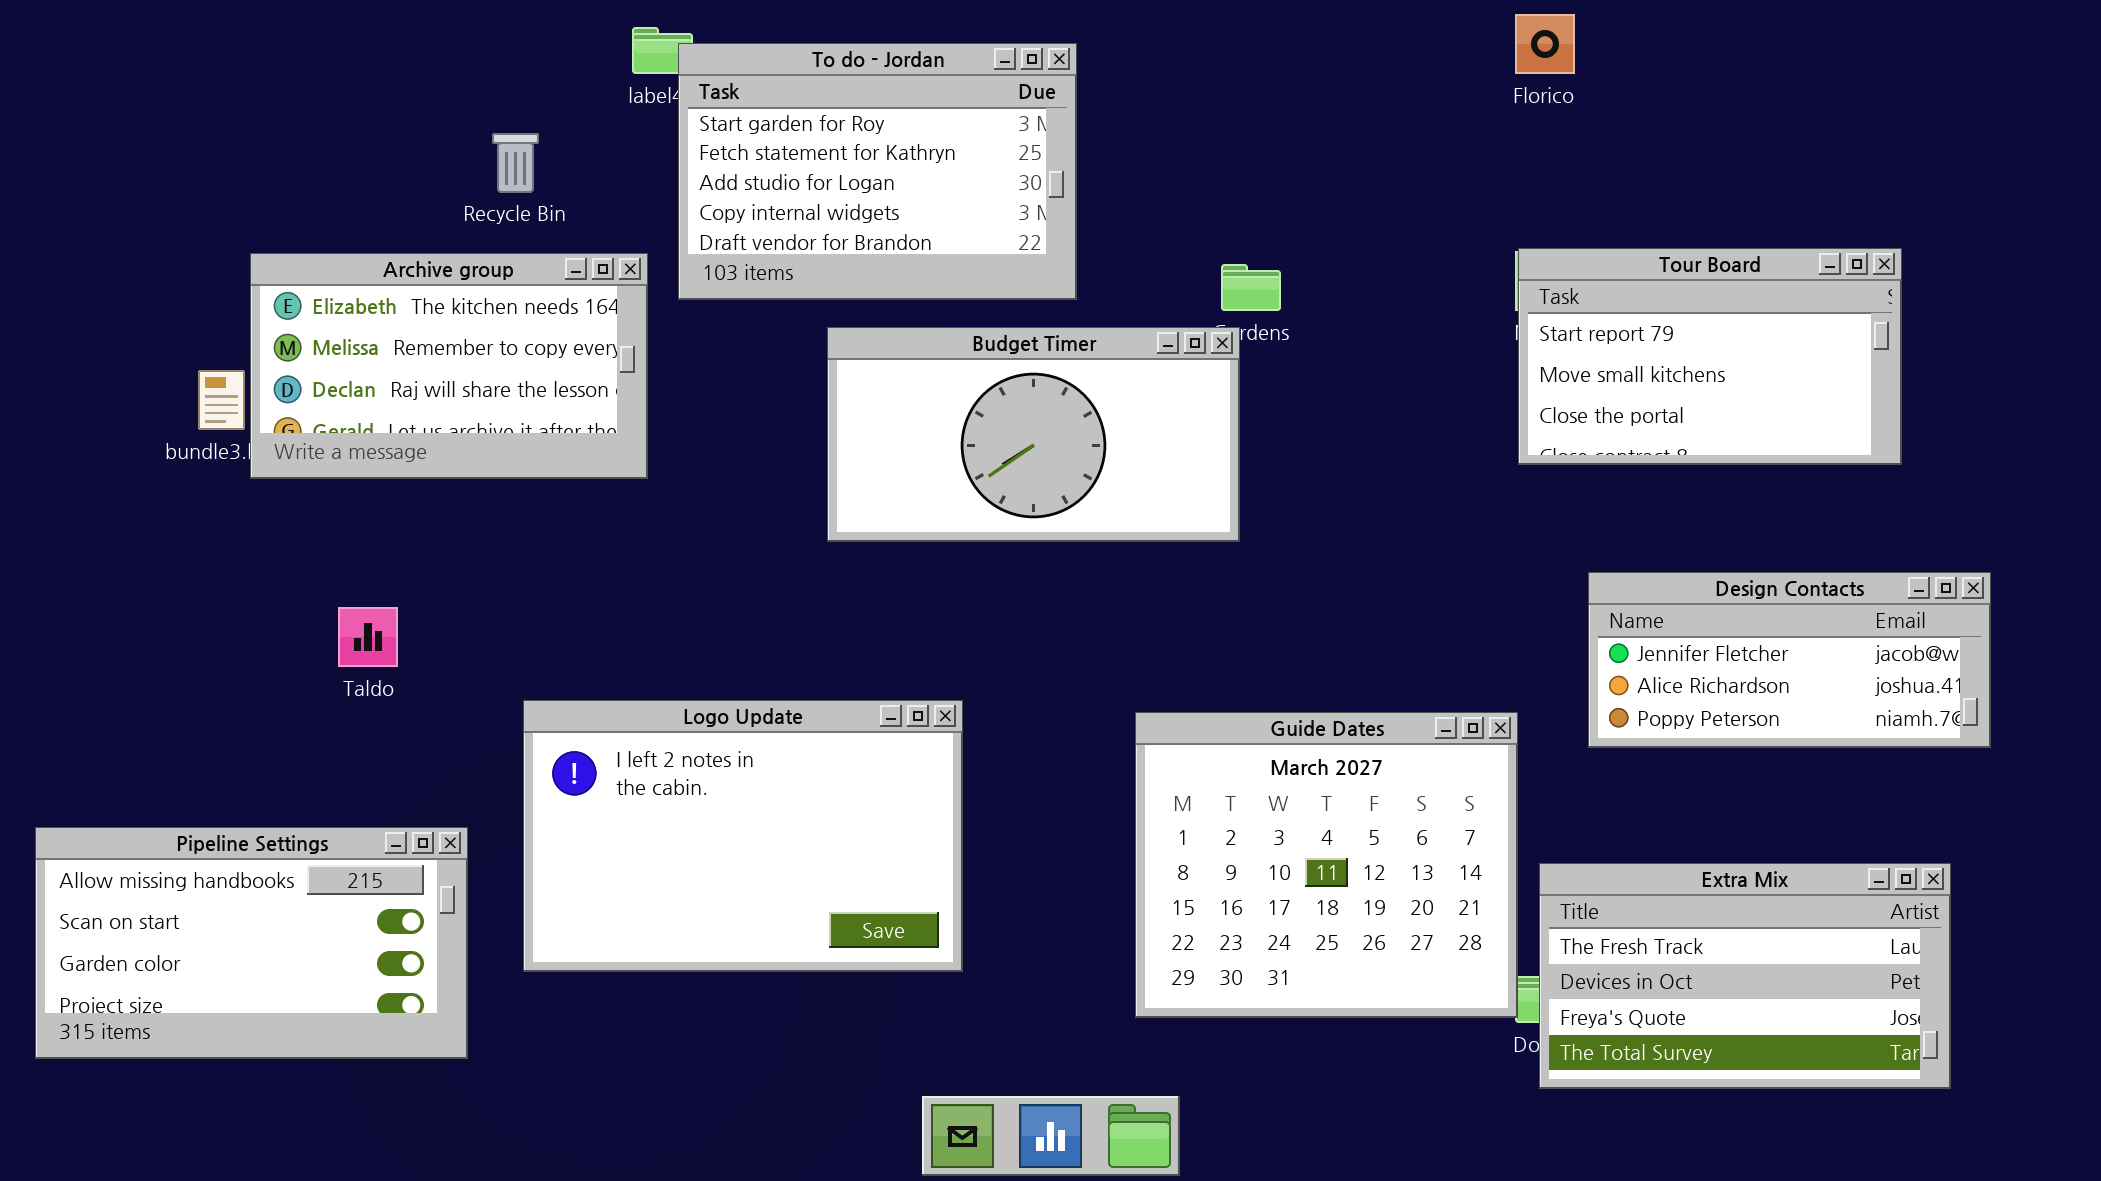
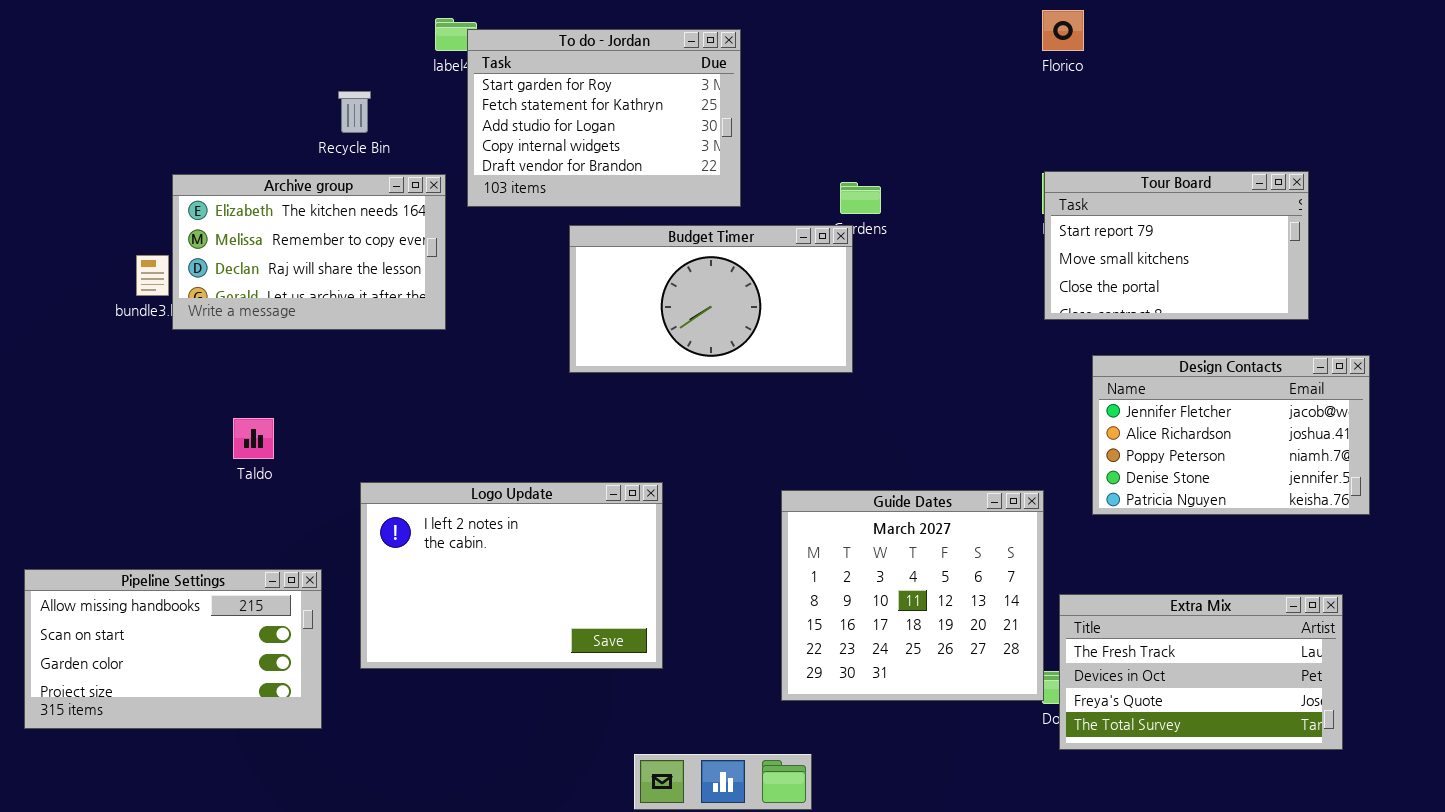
Design Contacts: [1588,572,1991,748] -> [1092,355,1370,515], resized

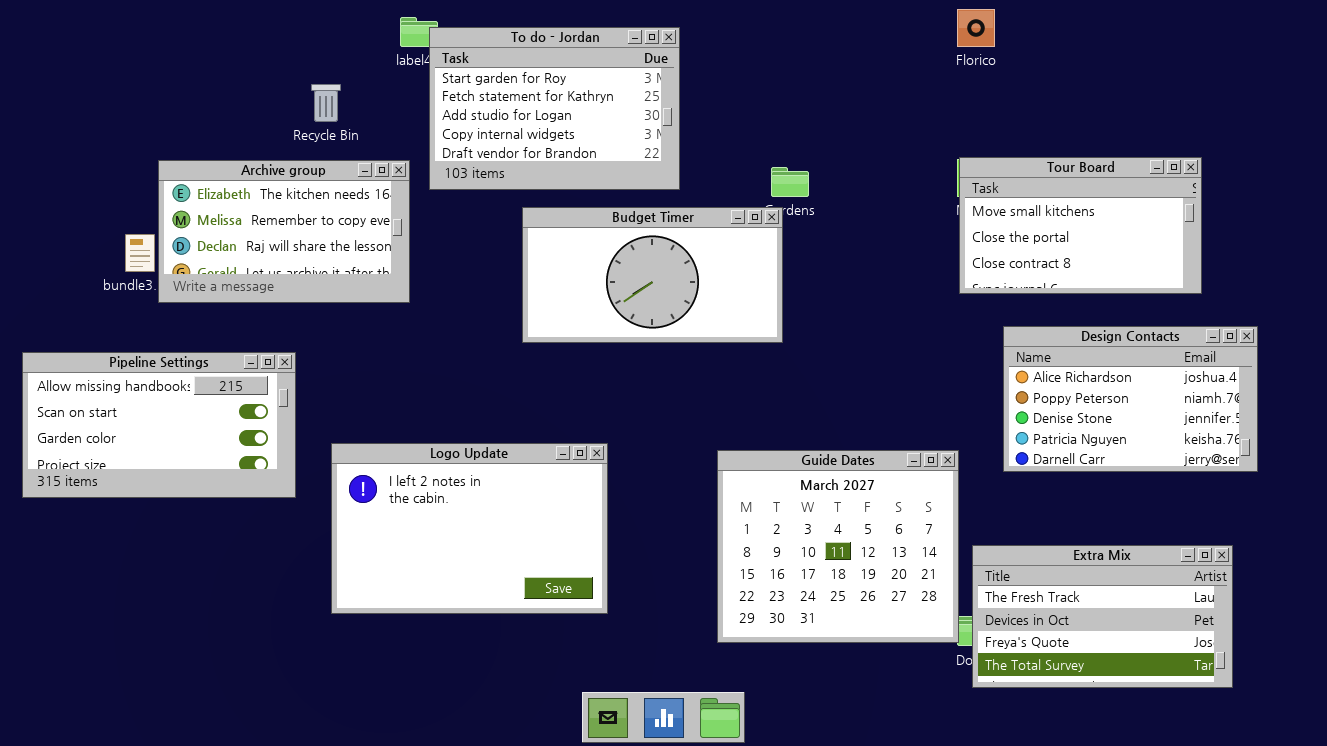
Tour Board: [1044,171,1309,320] -> [959,157,1202,294], scrolled down 1 row
Design Contacts: [1092,355,1370,515] -> [1003,326,1258,472], scrolled down 1 row
Pipeline Settings: [24,569,322,729] -> [22,352,296,498], moved

